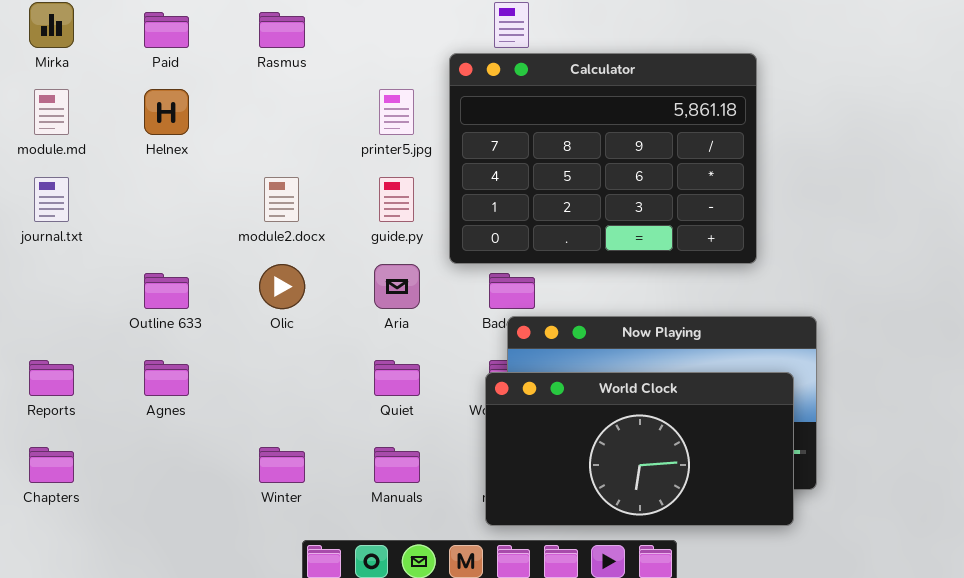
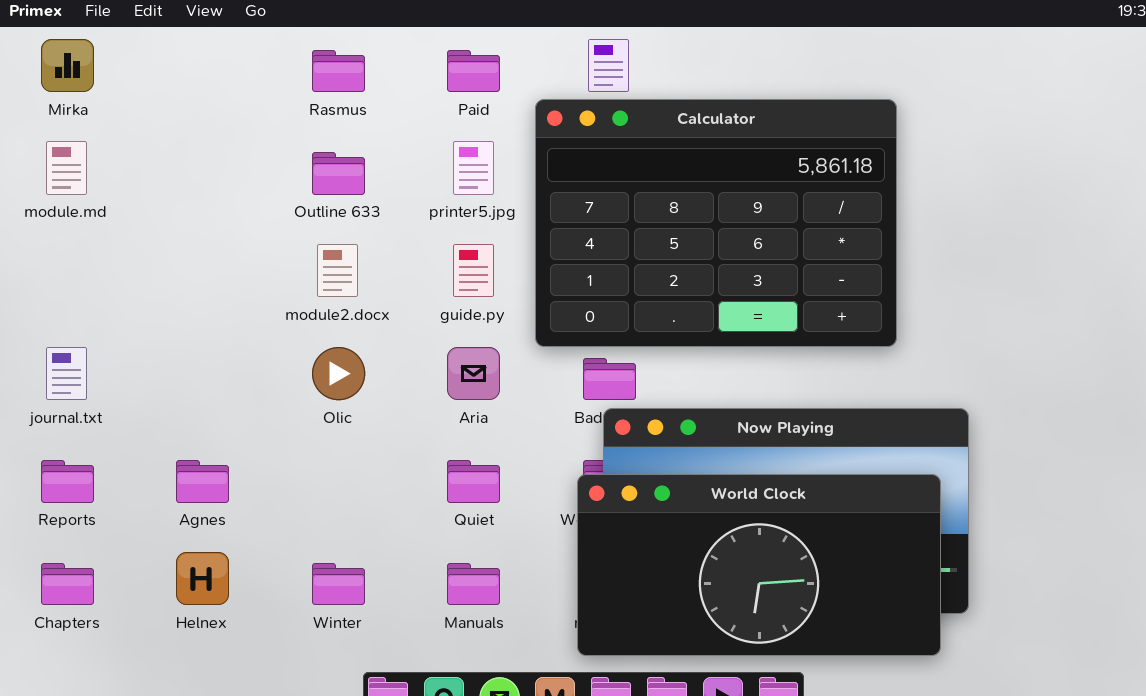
Paid: [144,12,189,48] -> [447,50,500,92], moved
Helnex: [144,89,189,135] -> [176,552,229,605], moved
journal.txt: [34,177,69,222] -> [46,347,87,400], moved
Outline 633: [144,273,189,309] -> [312,152,365,195], moved

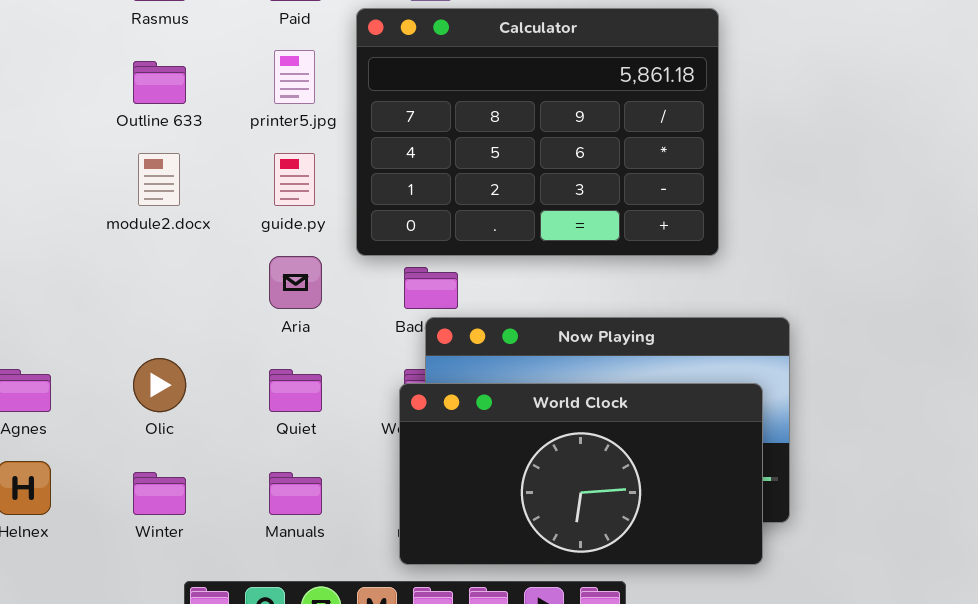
Olic: [312,347,365,400] -> [133,358,186,412], moved

